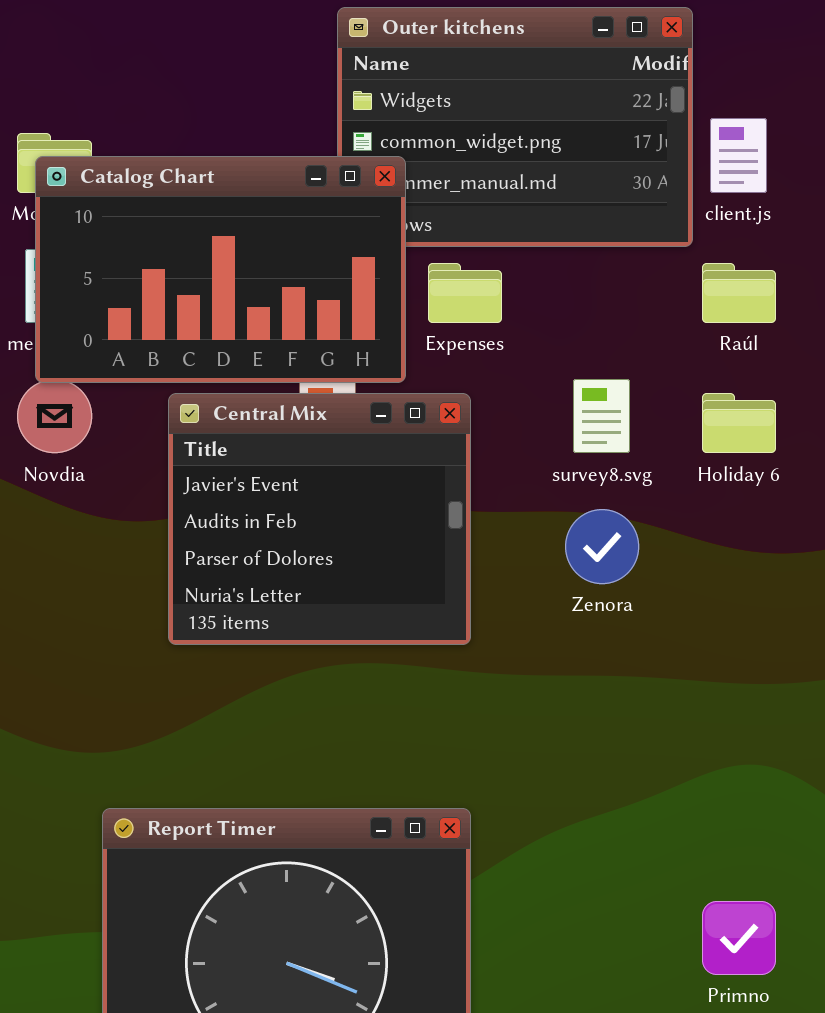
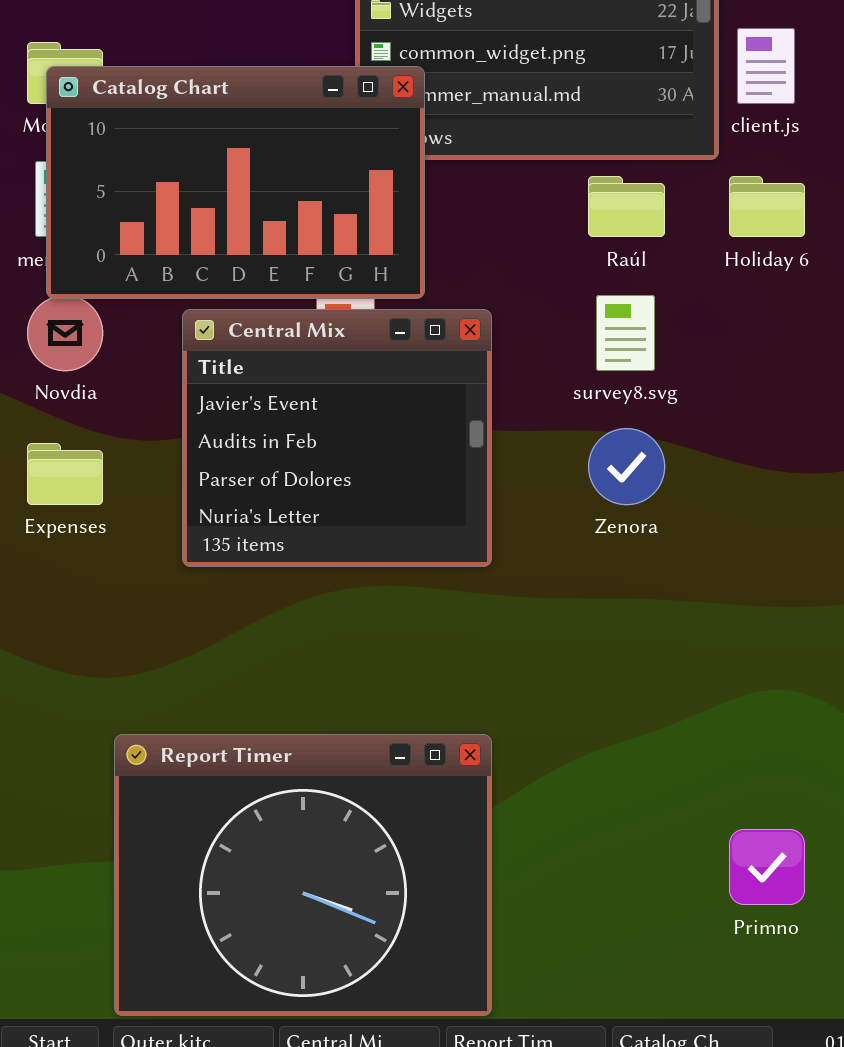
Expenses: [428,263,502,323] -> [27,443,103,505], moved
Raúl: [702,263,776,323] -> [588,176,665,237], moved
Holiday 6: [702,393,776,453] -> [729,176,805,237], moved

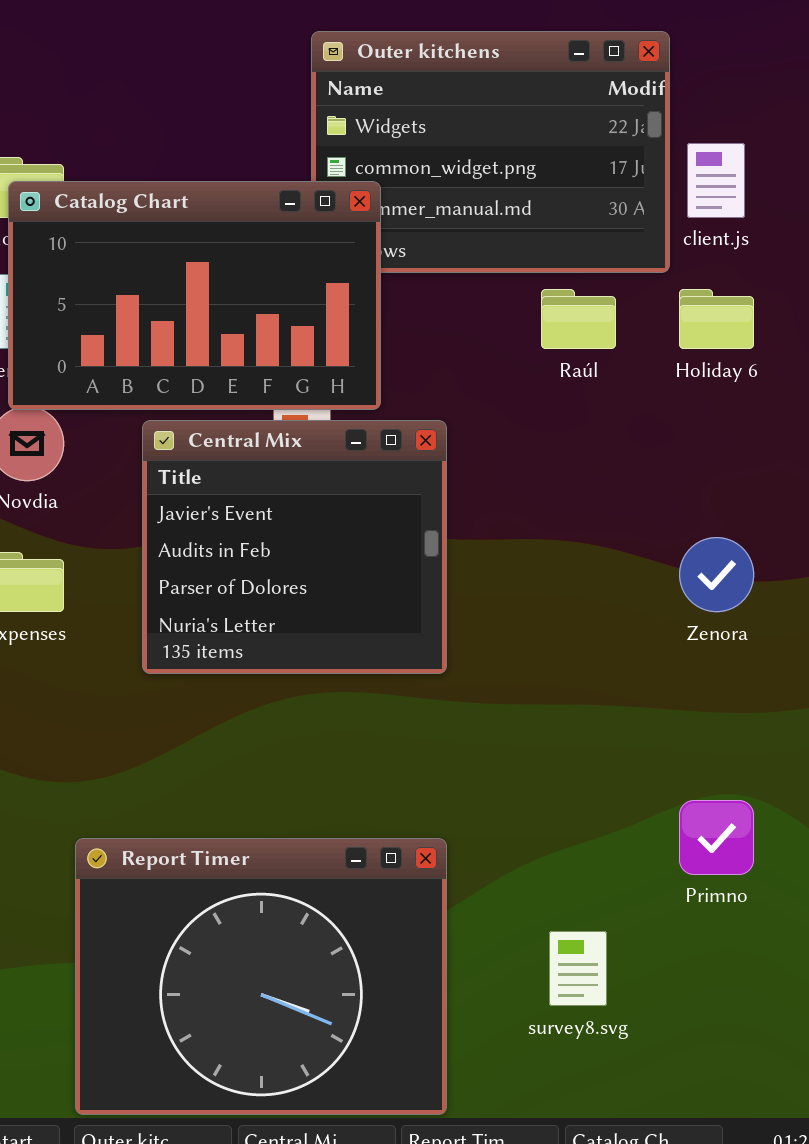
survey8.svg: [596,295,655,371] -> [549,931,607,1006], moved
Zenora: [588,428,665,505] -> [679,537,754,612], moved
Primno: [729,829,805,905] -> [679,800,754,875], moved

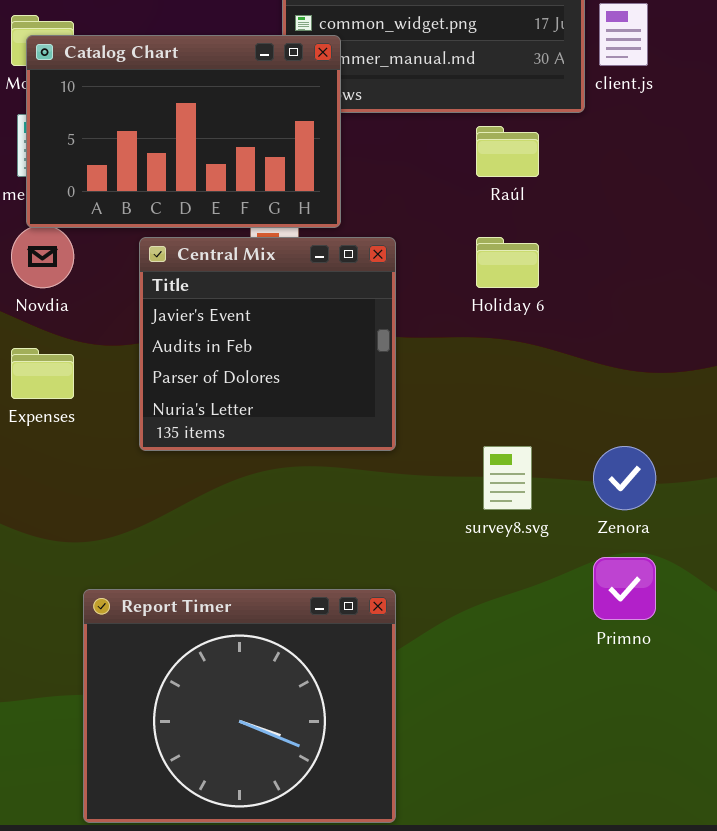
Holiday 6: [679,289,754,349] -> [476,237,539,288], moved
Zenora: [679,537,754,612] -> [593,446,656,510], moved
survey8.svg: [549,931,607,1006] -> [483,446,532,510], moved

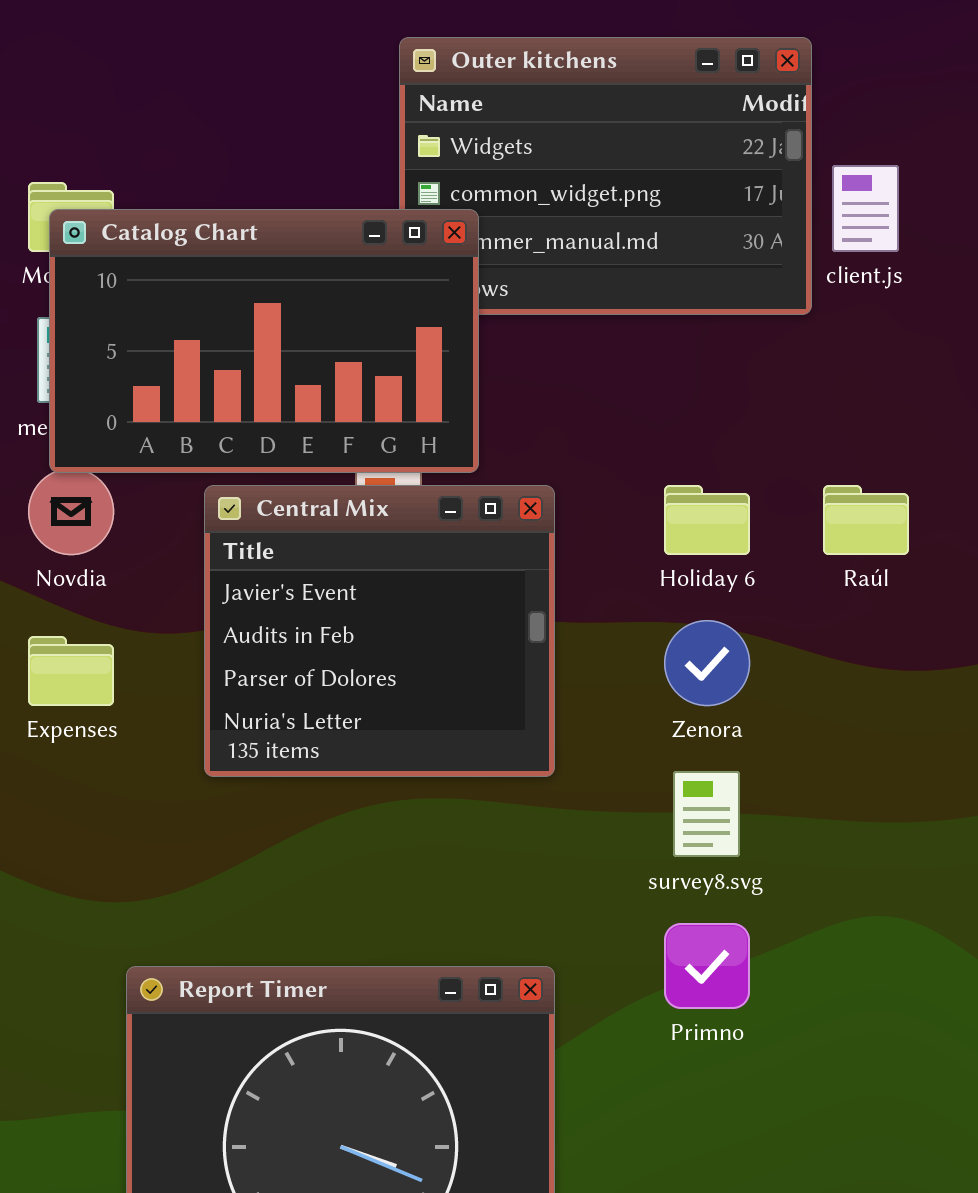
Raúl: [476,126,539,177] -> [823,485,909,555], moved
Zenora: [593,446,656,510] -> [664,620,750,706], moved
Primno: [593,557,656,620] -> [664,923,750,1009], moved

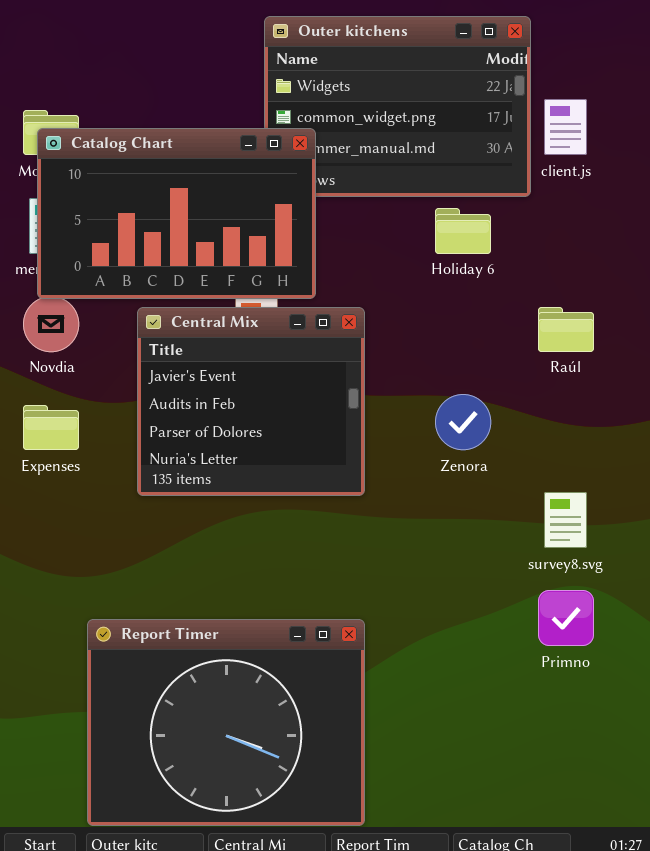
Holiday 6: [664,485,750,555] -> [435,208,491,254], moved
survey8.svg: [673,771,740,857] -> [544,492,587,548], moved
Primno: [664,923,750,1009] -> [538,590,594,646], moved

